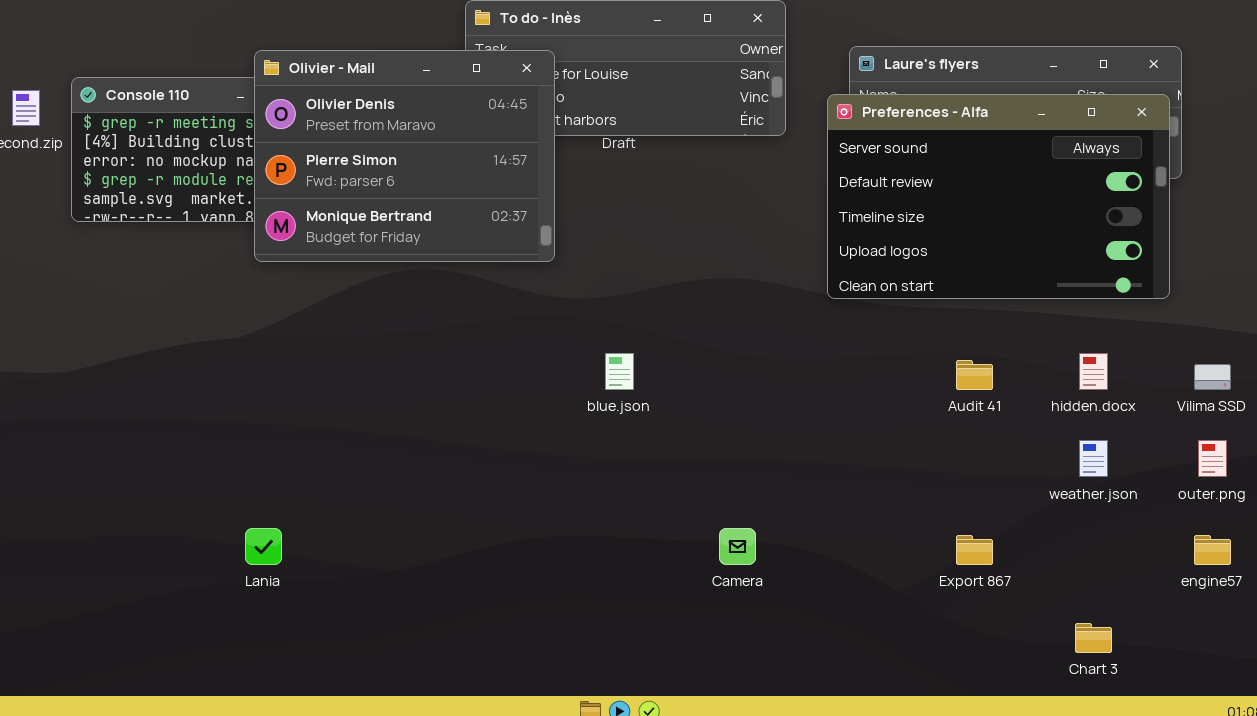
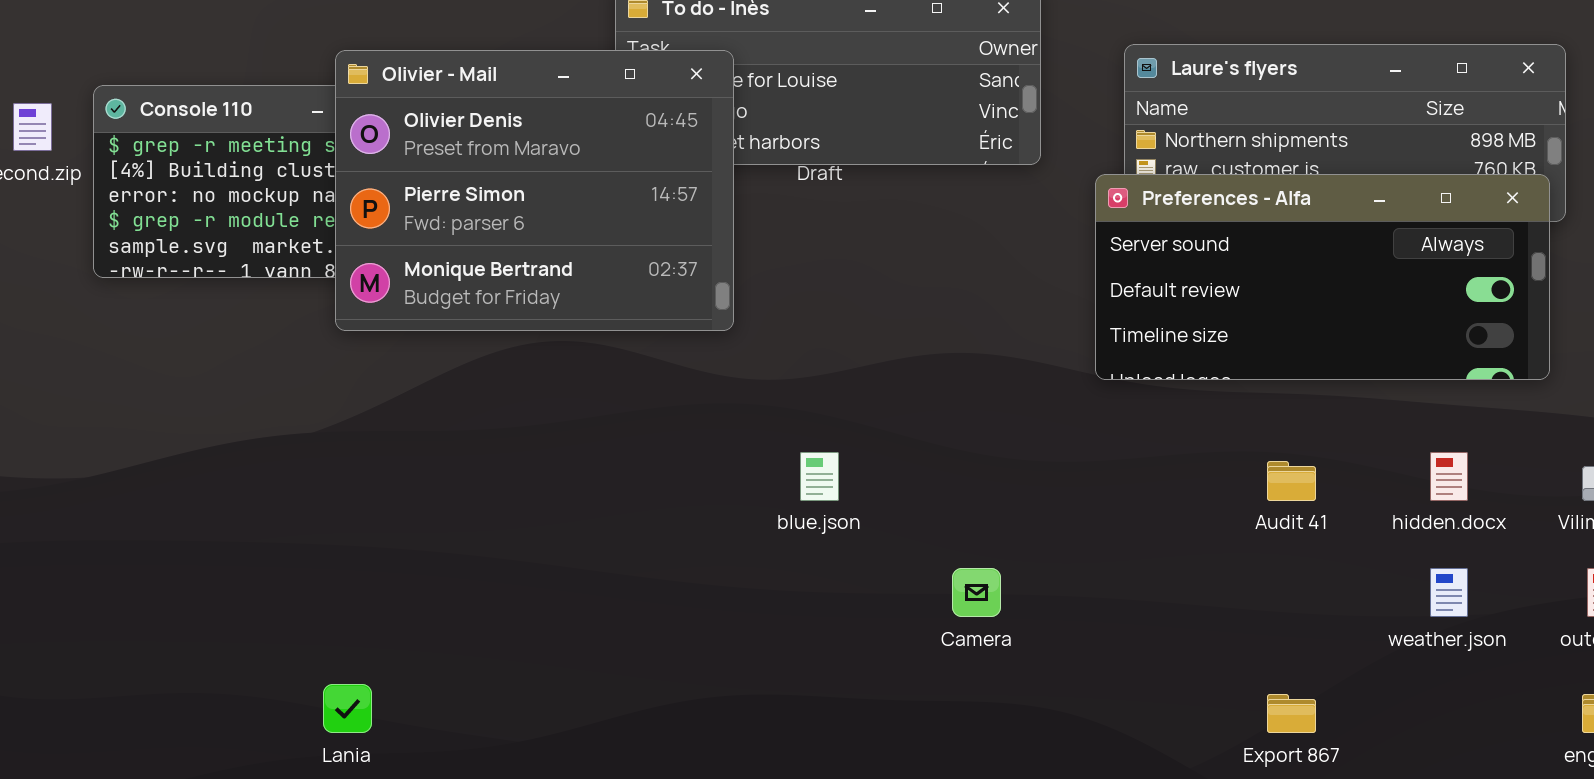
Preferences - Alfa: [827,94,1170,299] -> [1095,174,1550,380], resized
Camera: [719,528,756,565] -> [952,568,1001,617], moved

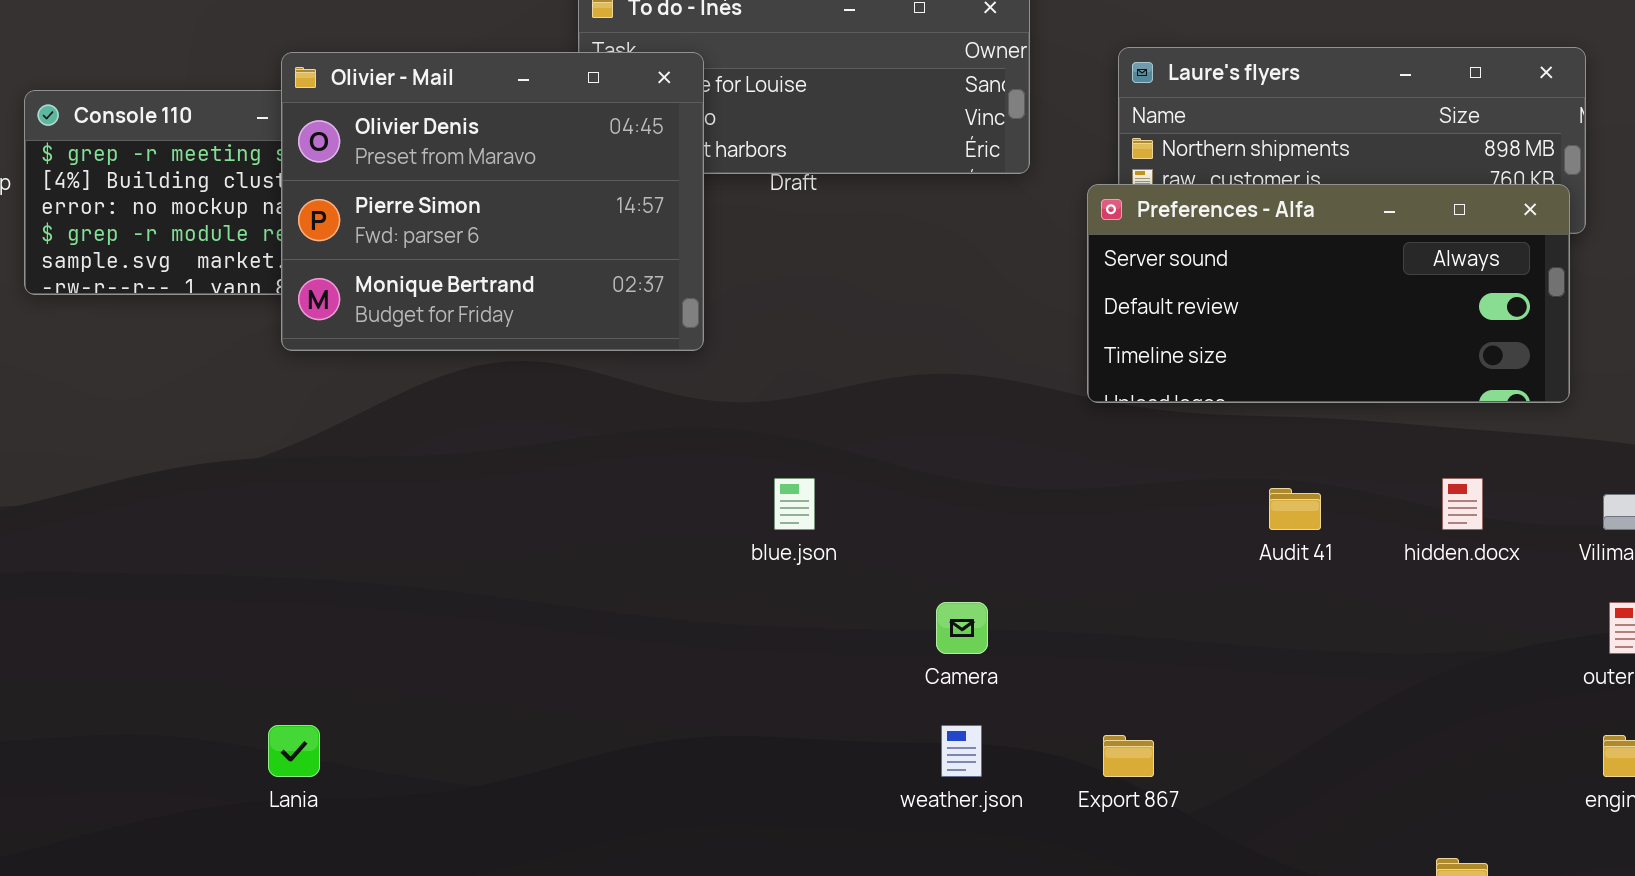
weather.json: [1430,568,1468,617] -> [941,725,982,777], moved
Export 867: [1267,694,1316,733] -> [1103,735,1154,777], moved

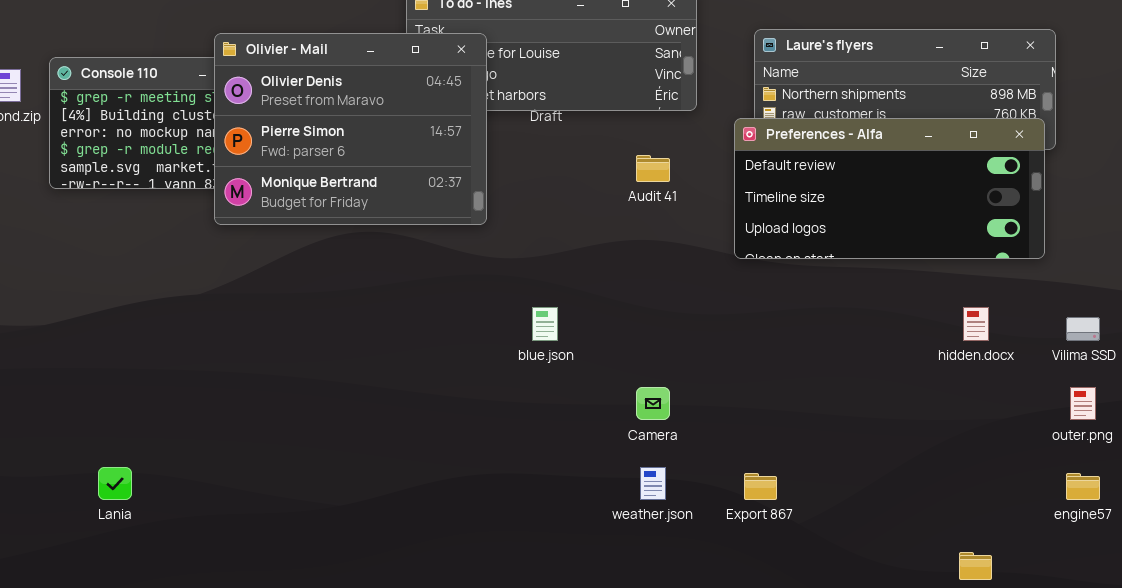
Preferences - Alfa: [1087,184,1570,403] -> [734,118,1045,259], scrolled down 1 row
Audit 41: [1269,488,1321,530] -> [636,155,670,182], moved
Lania: [268,725,320,777] -> [98,467,132,500], moved

